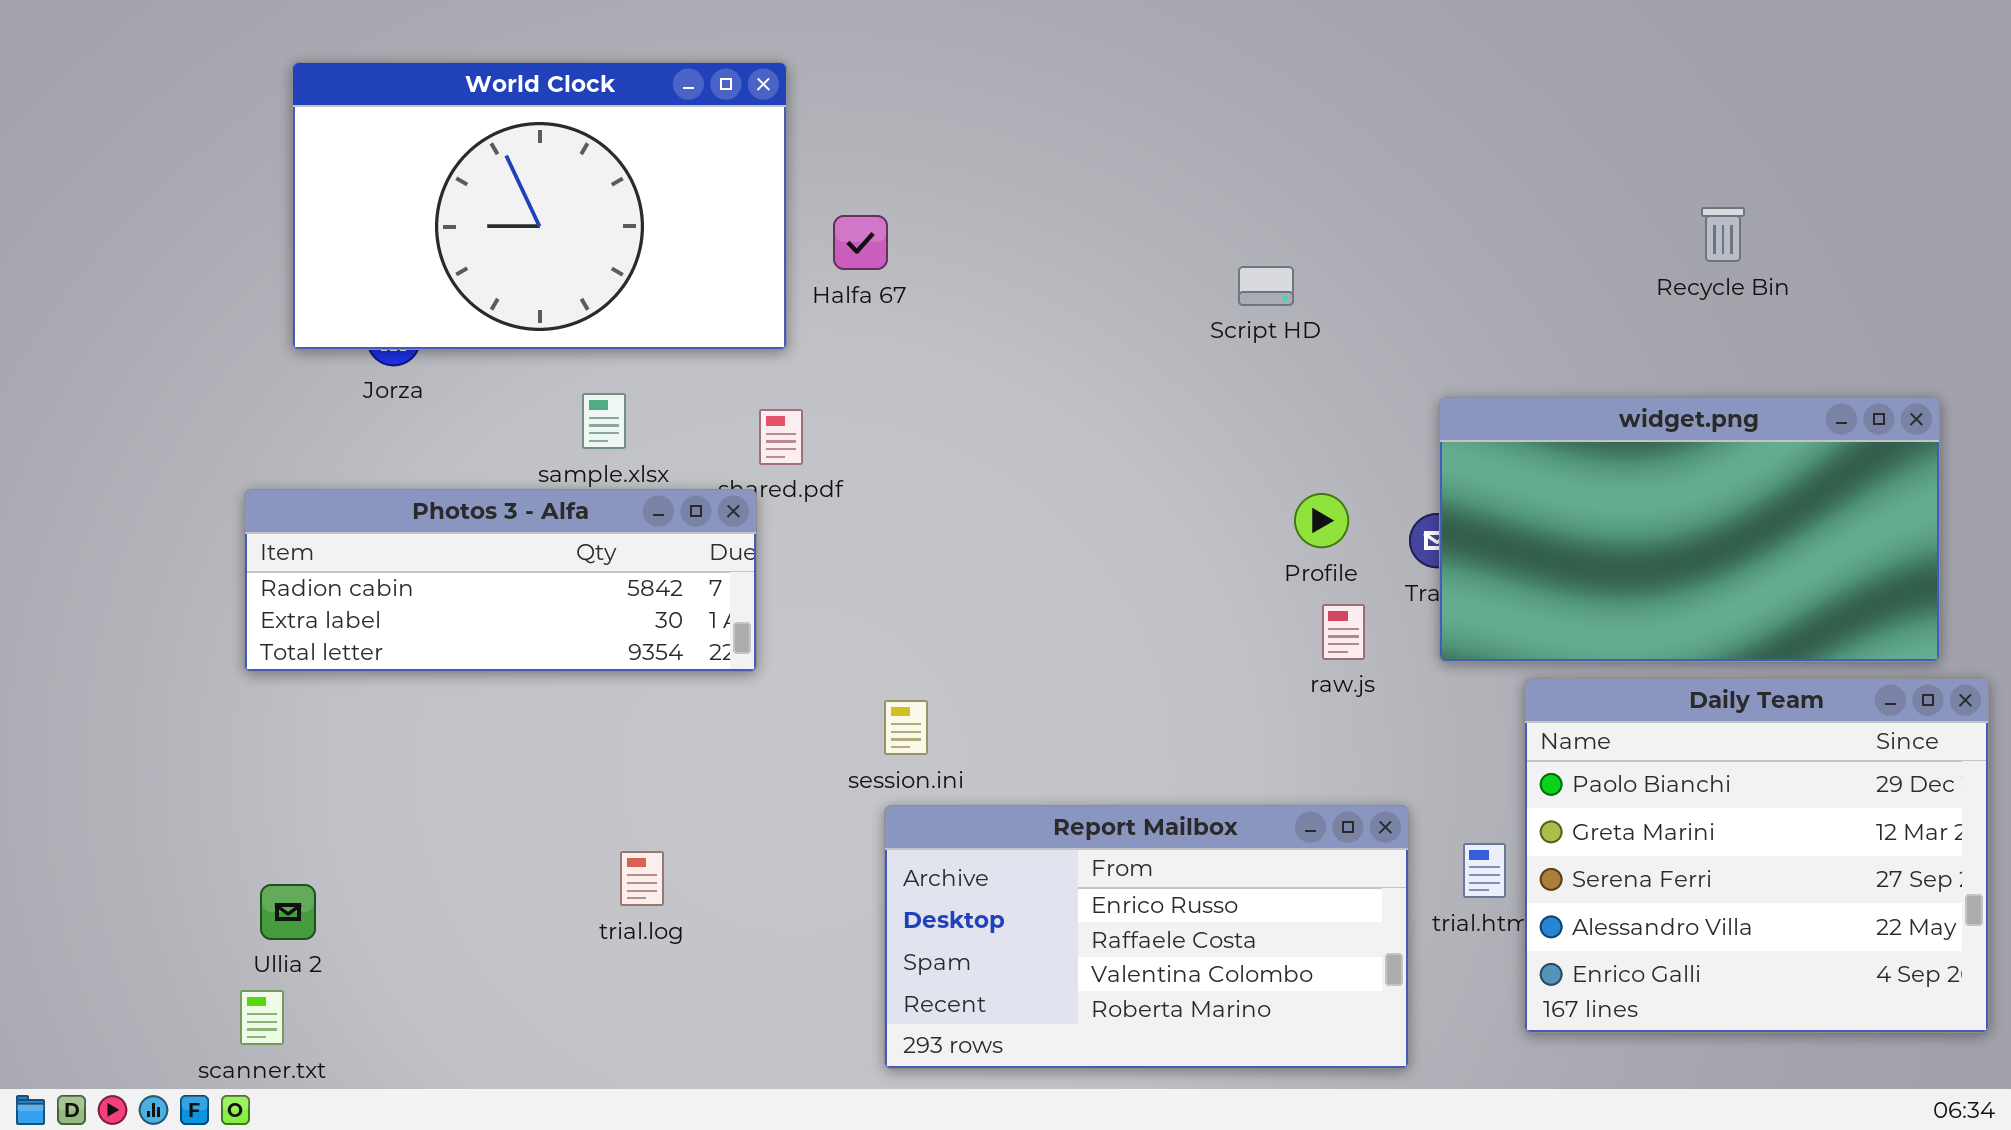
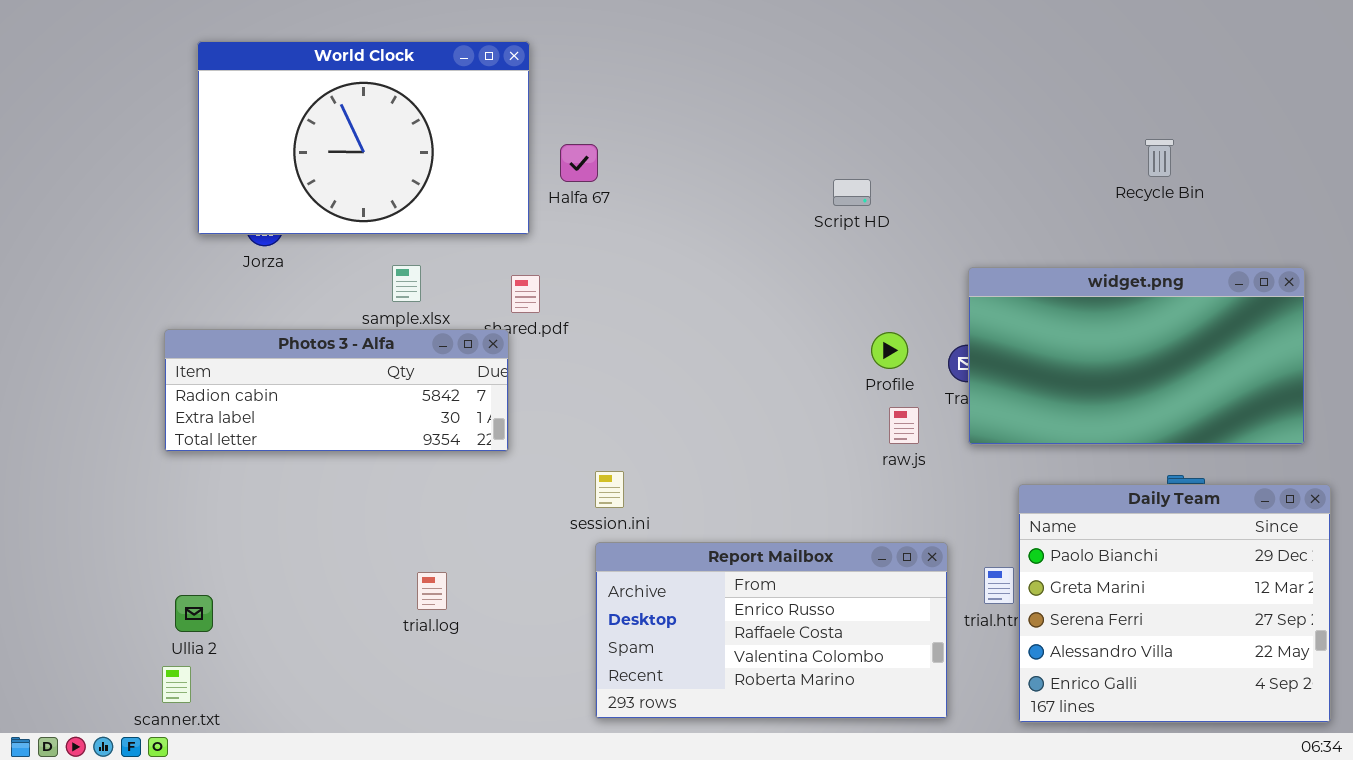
Daily Team: [1524,678,1989,1033] -> [1018,484,1331,723], moved

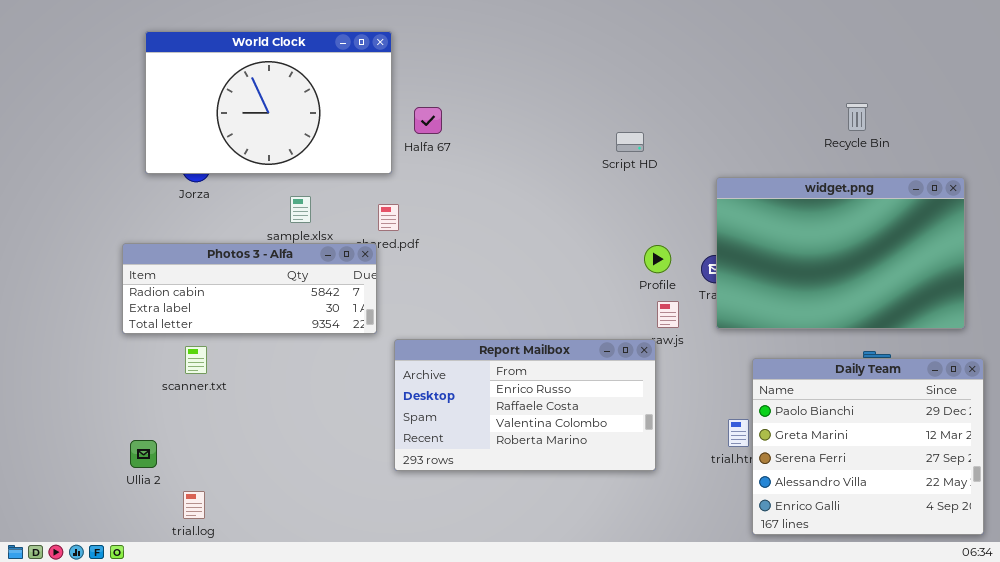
widget.png: [968,267,1305,445] -> [716,177,965,329], resized
Report Mailbox: [595,542,948,719] -> [394,339,656,471], moved
trial.log: [417,572,447,610] -> [183,491,205,519], moved
scanner.txt: [162,666,191,703] -> [185,346,207,374], moved

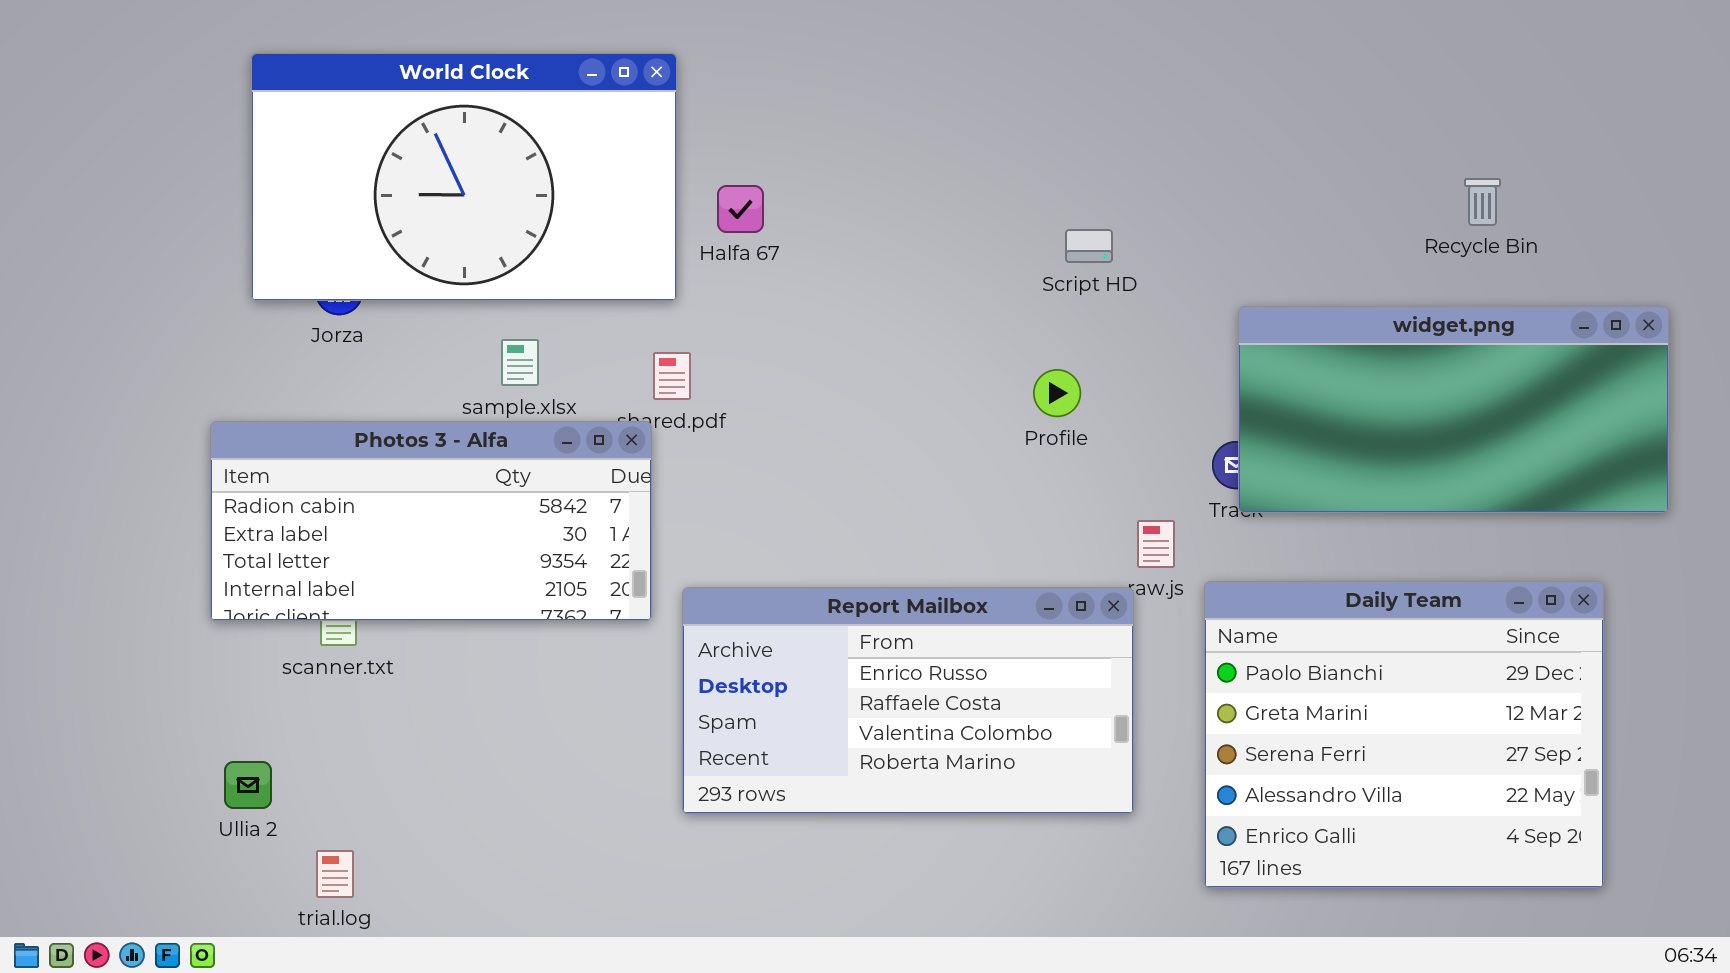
widget.png: [716,177,965,329] -> [1238,306,1669,513], resized
Photos 3 - Alfa: [122,243,377,334] -> [210,421,652,621], resized
Profile: [644,245,671,273] -> [1033,369,1081,417], moved
Daily Team: [752,358,984,535] -> [1204,581,1604,888], moved

